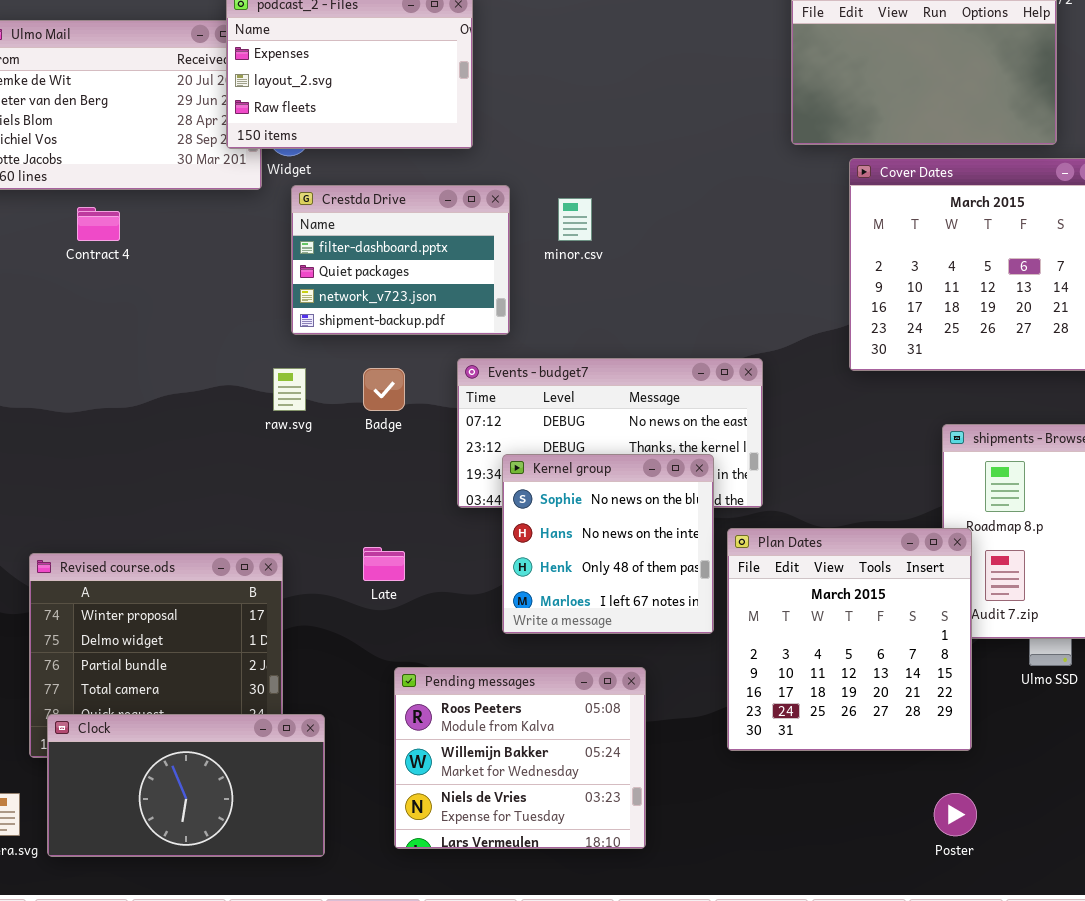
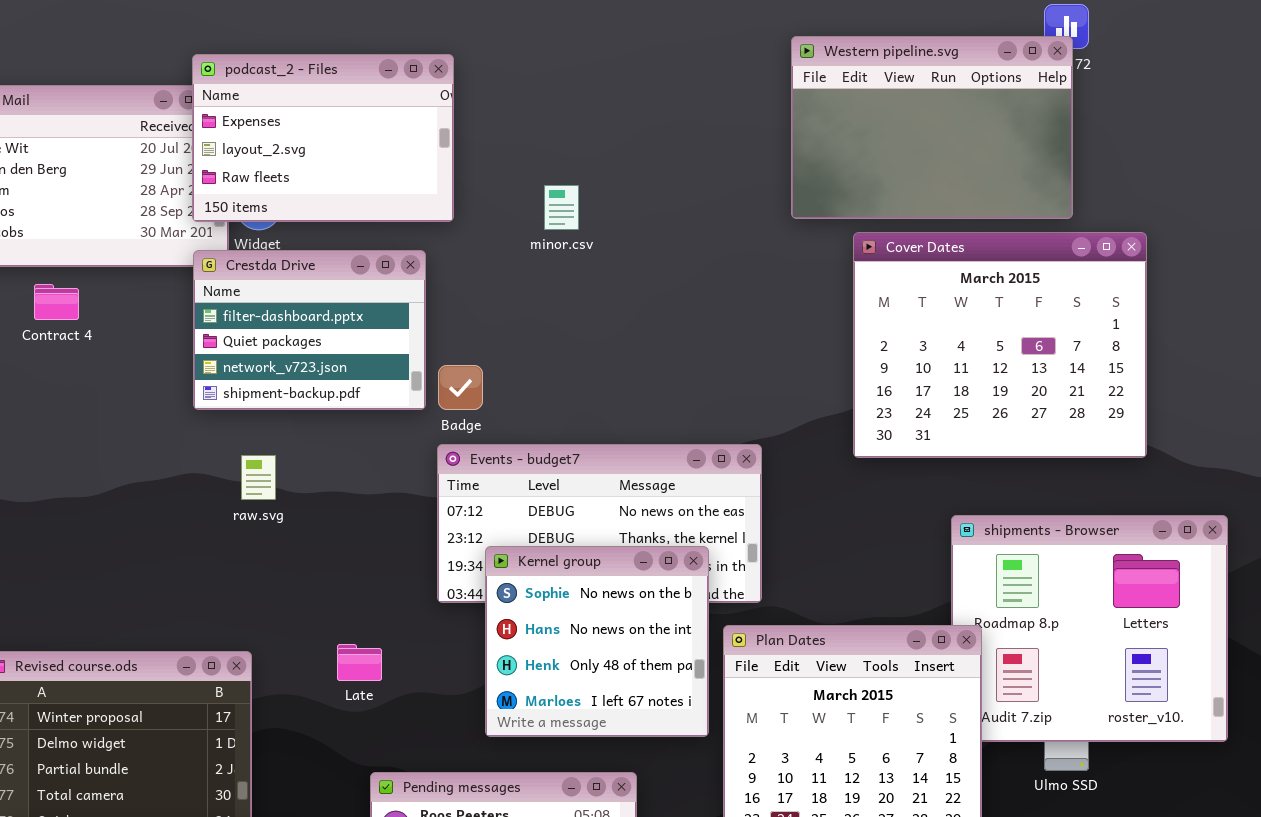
Crestda Drive: [291,185,510,335] -> [193,250,426,410], moved
minor.csv: [558,198,592,241] -> [544,185,579,230], moved
Badge: [363,368,405,411] -> [438,365,483,410], moved

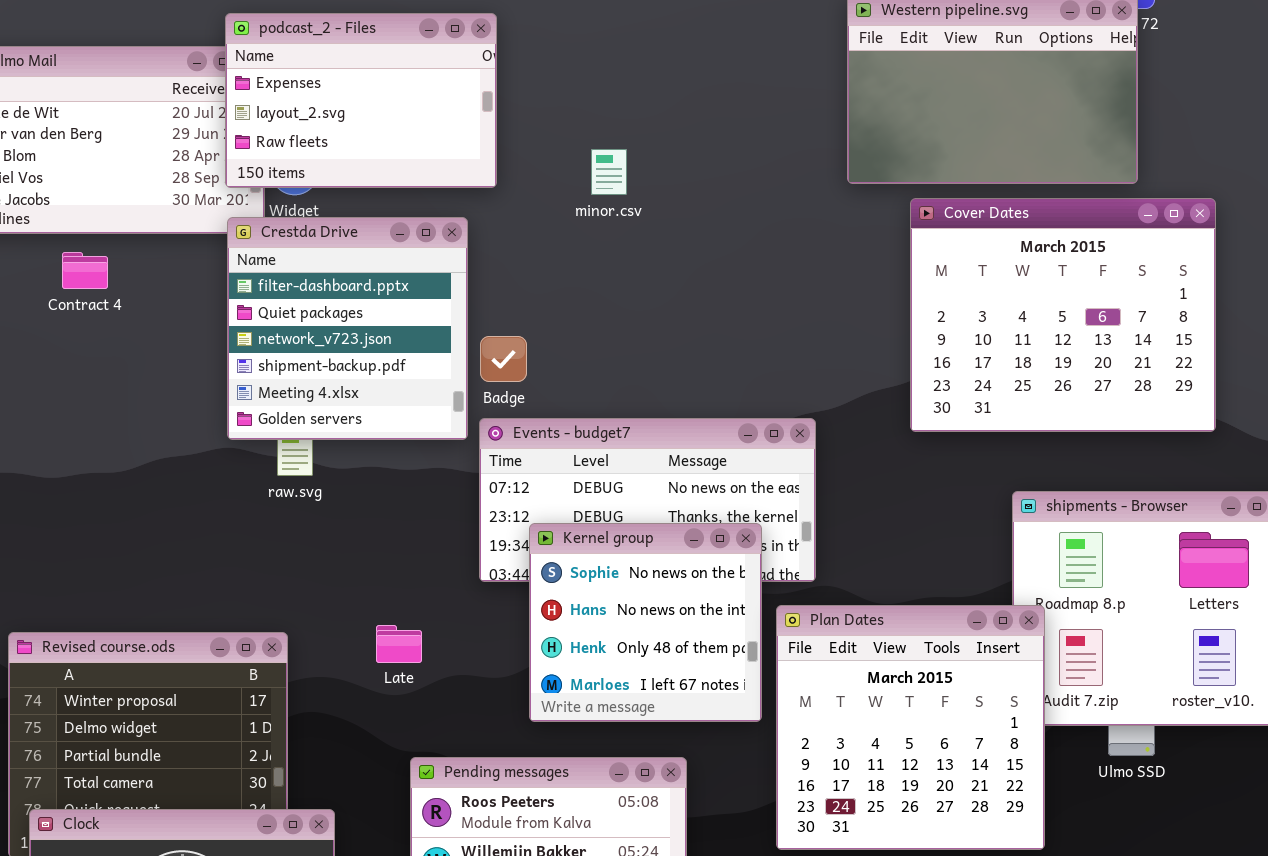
Crestda Drive: [193,250,426,410] -> [227,217,468,440], resized

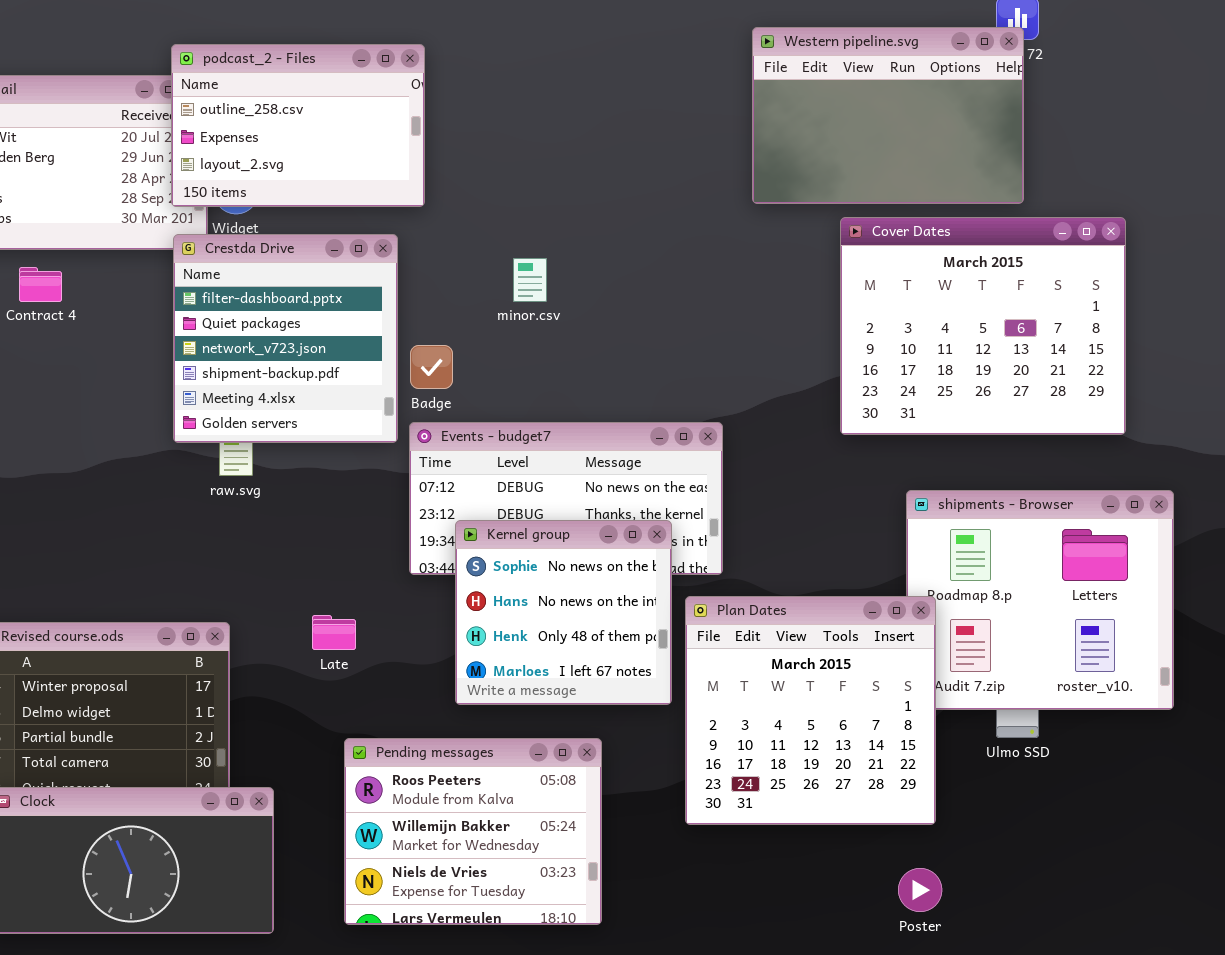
podcast_2 - Files: [225,13,497,188] -> [171,44,425,207], scrolled up 1 row
minor.csv: [591,149,627,195] -> [513,258,547,302], moved
Cover Dates: [910,198,1216,432] -> [840,217,1126,435], moved

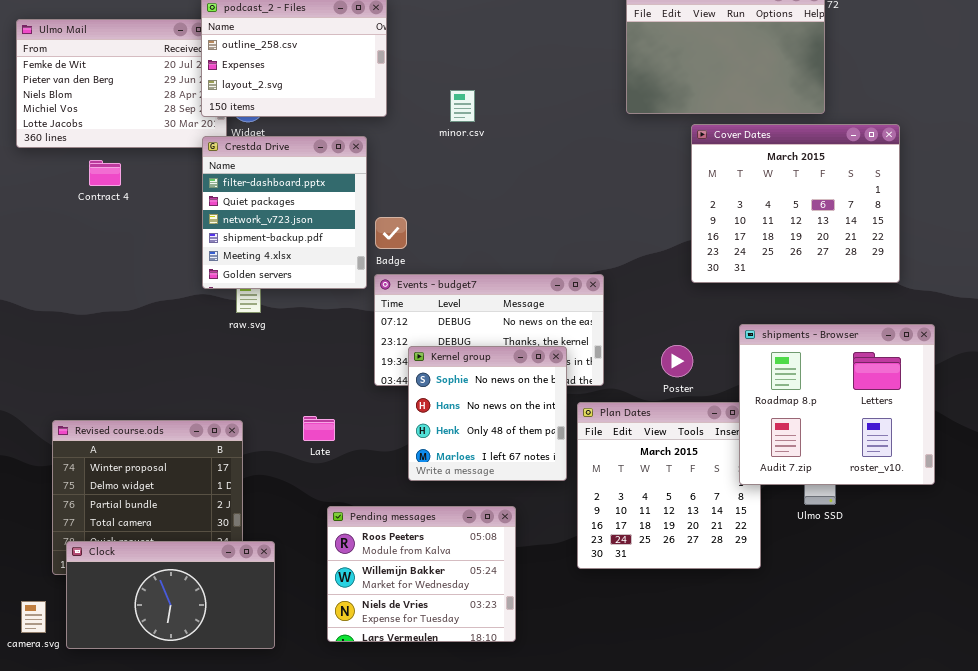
minor.csv: [513,258,547,302] -> [450,90,475,122], moved
shipments - Browser: [906,490,1174,710] -> [739,324,935,485], raised
Poster: [898,868,942,912] -> [661,345,693,377], moved

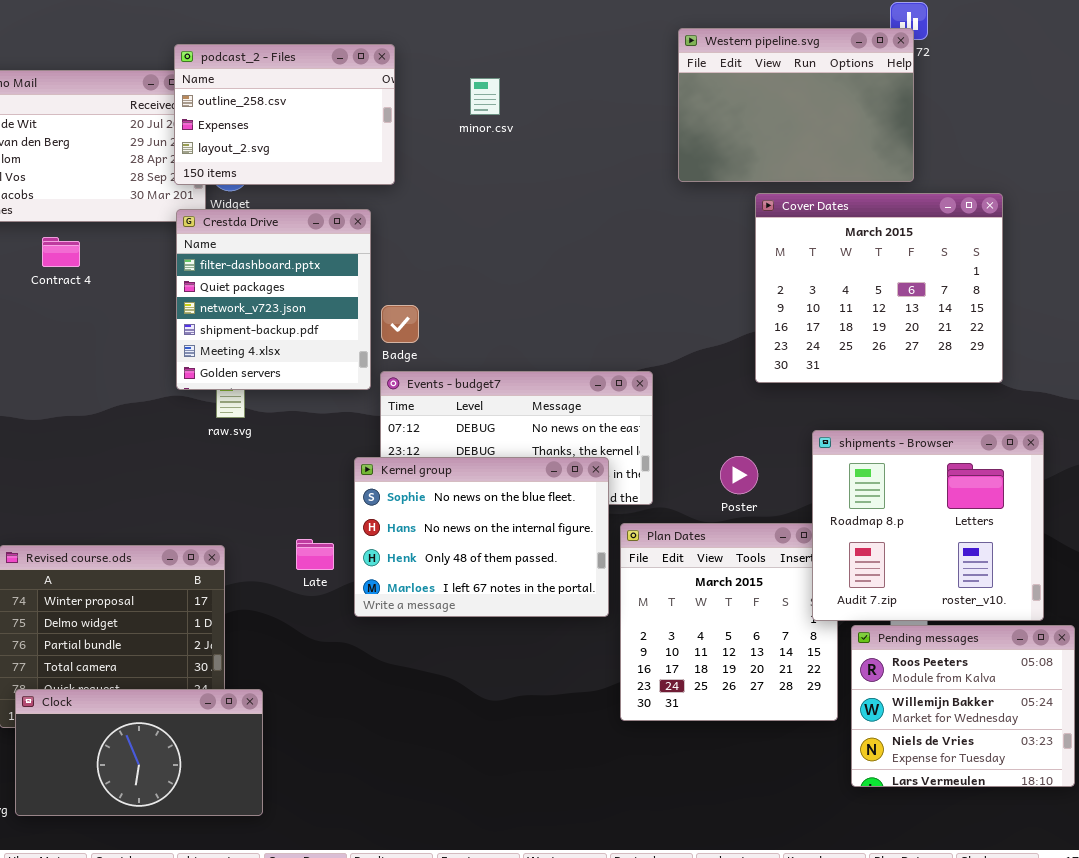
minor.csv: [450,90,475,122] -> [470,78,500,115], moved
Kernel group: [408,346,567,481] -> [354,457,609,617], resized
Pending messages: [327,506,516,642] -> [851,625,1075,787], moved

